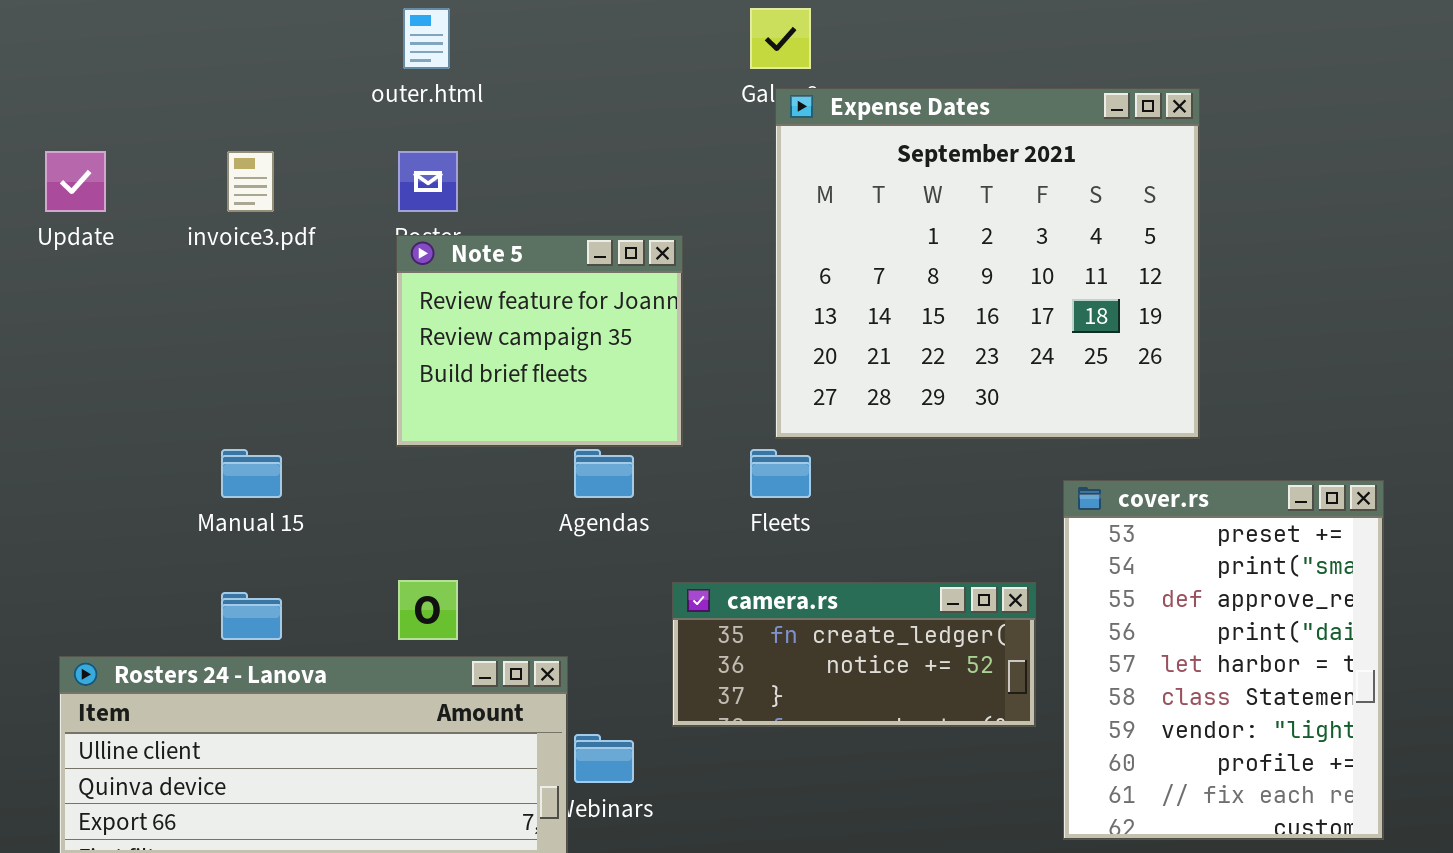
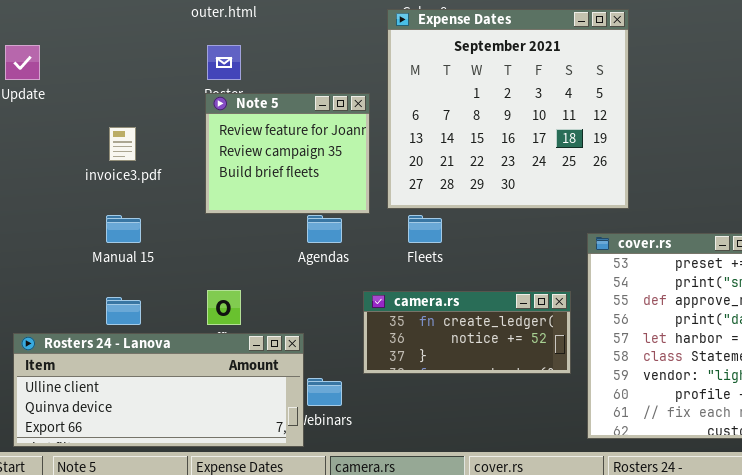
Expense Dates: [775,88,1200,439] -> [387,9,629,209], moved
invoice3.pdf: [227,151,274,212] -> [109,127,136,161], moved

